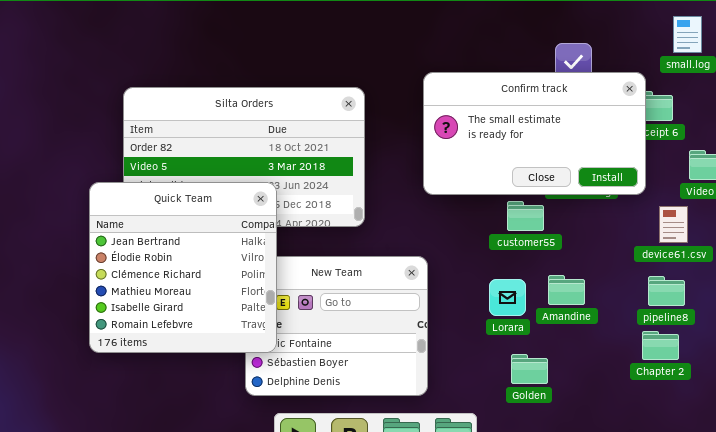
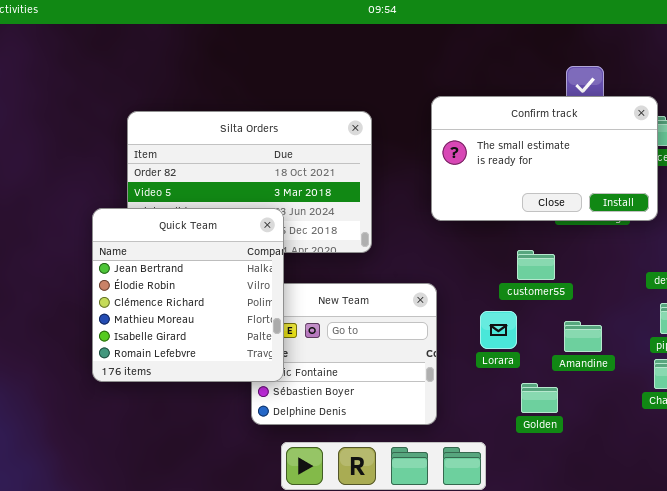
customer55: [507,201,544,231] -> [517,250,555,280], moved
Amandine: [548,275,585,305] -> [564,321,602,352], moved
Lorara: [489,279,526,316] -> [480,311,517,349], moved

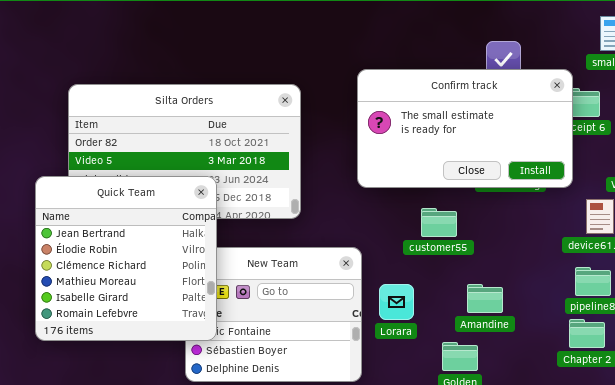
customer55: [517,250,555,280] -> [421,208,457,237], moved
Lorara: [480,311,517,349] -> [379,284,414,320], moved
Amandine: [564,321,602,352] -> [467,284,503,313], moved

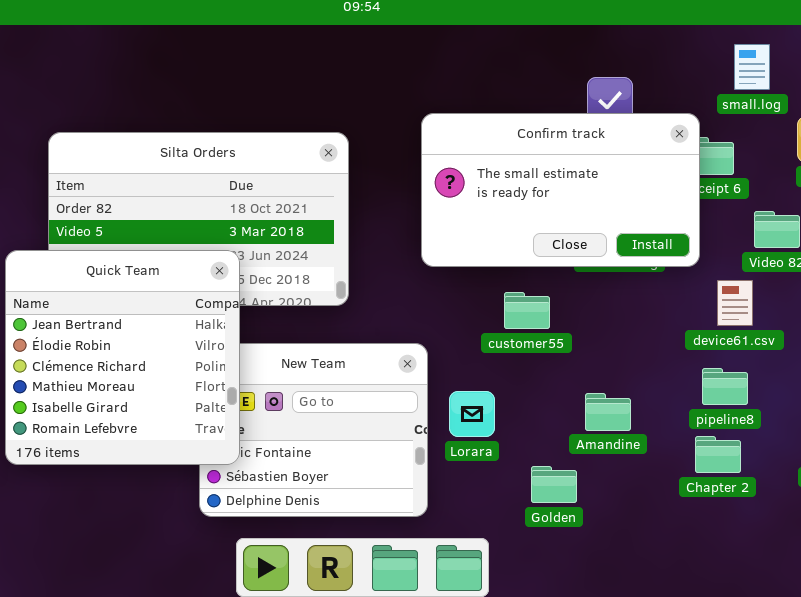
Amandine: [467,284,503,313] -> [585,393,631,431], moved

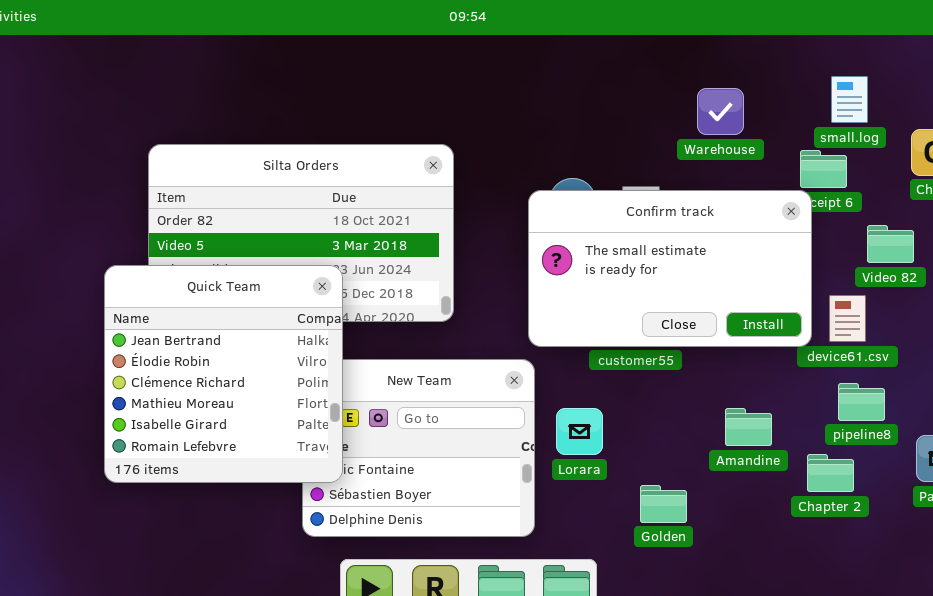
small.log: [734,44,770,90] -> [831,76,868,123], moved
Confirm track: [421,113,700,267] -> [528,190,812,347], moved
pipeline8: [702,368,748,405] -> [838,383,885,421], moved
Amandine: [585,393,631,431] -> [725,408,772,446], moved

